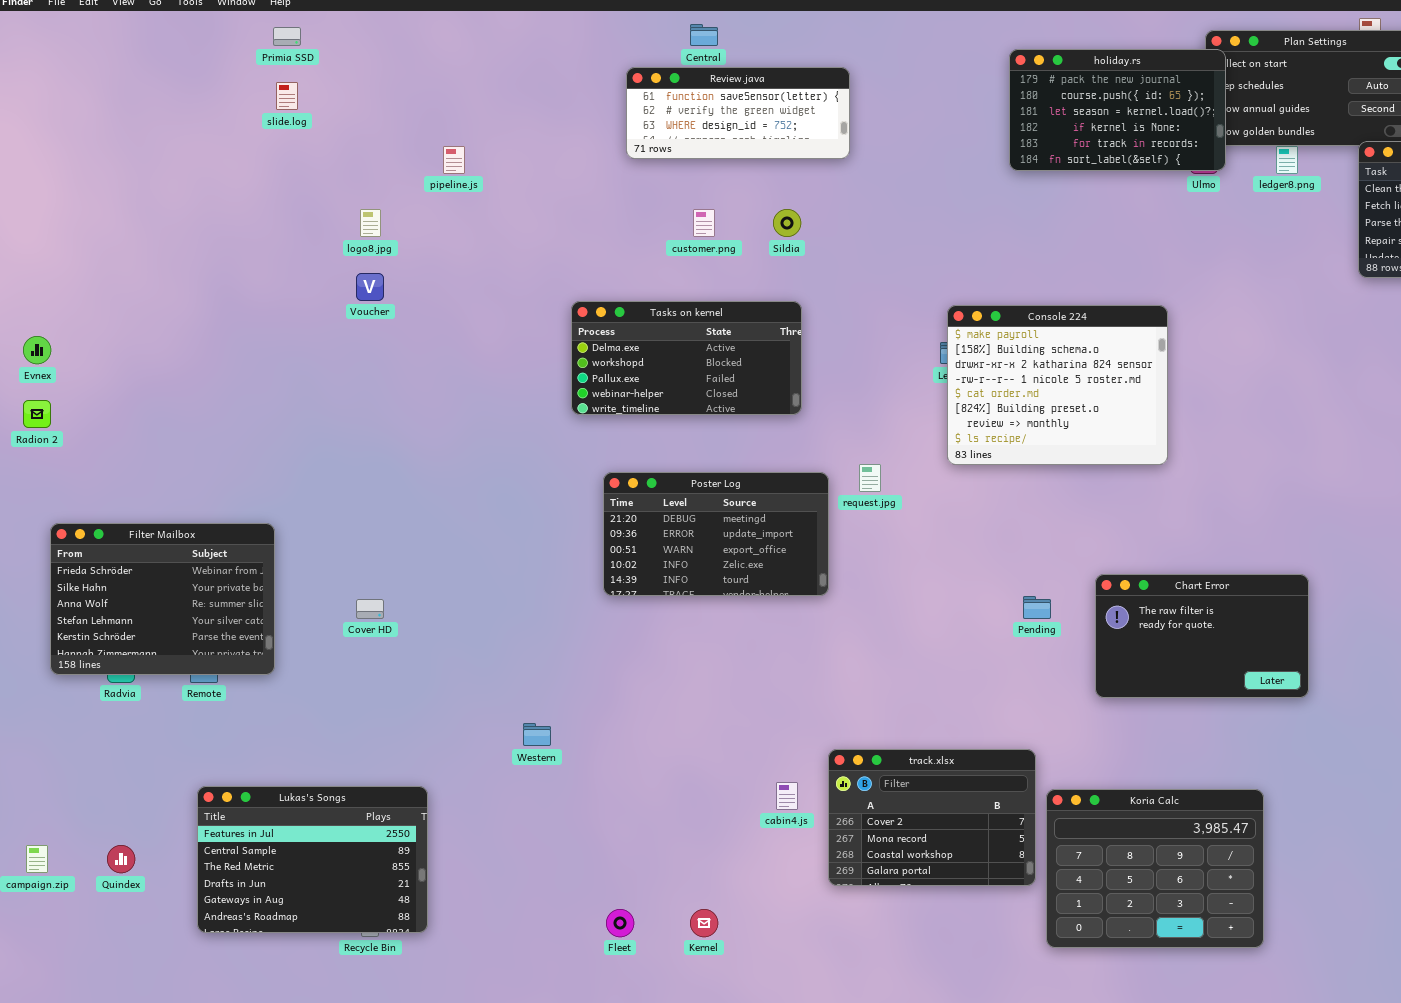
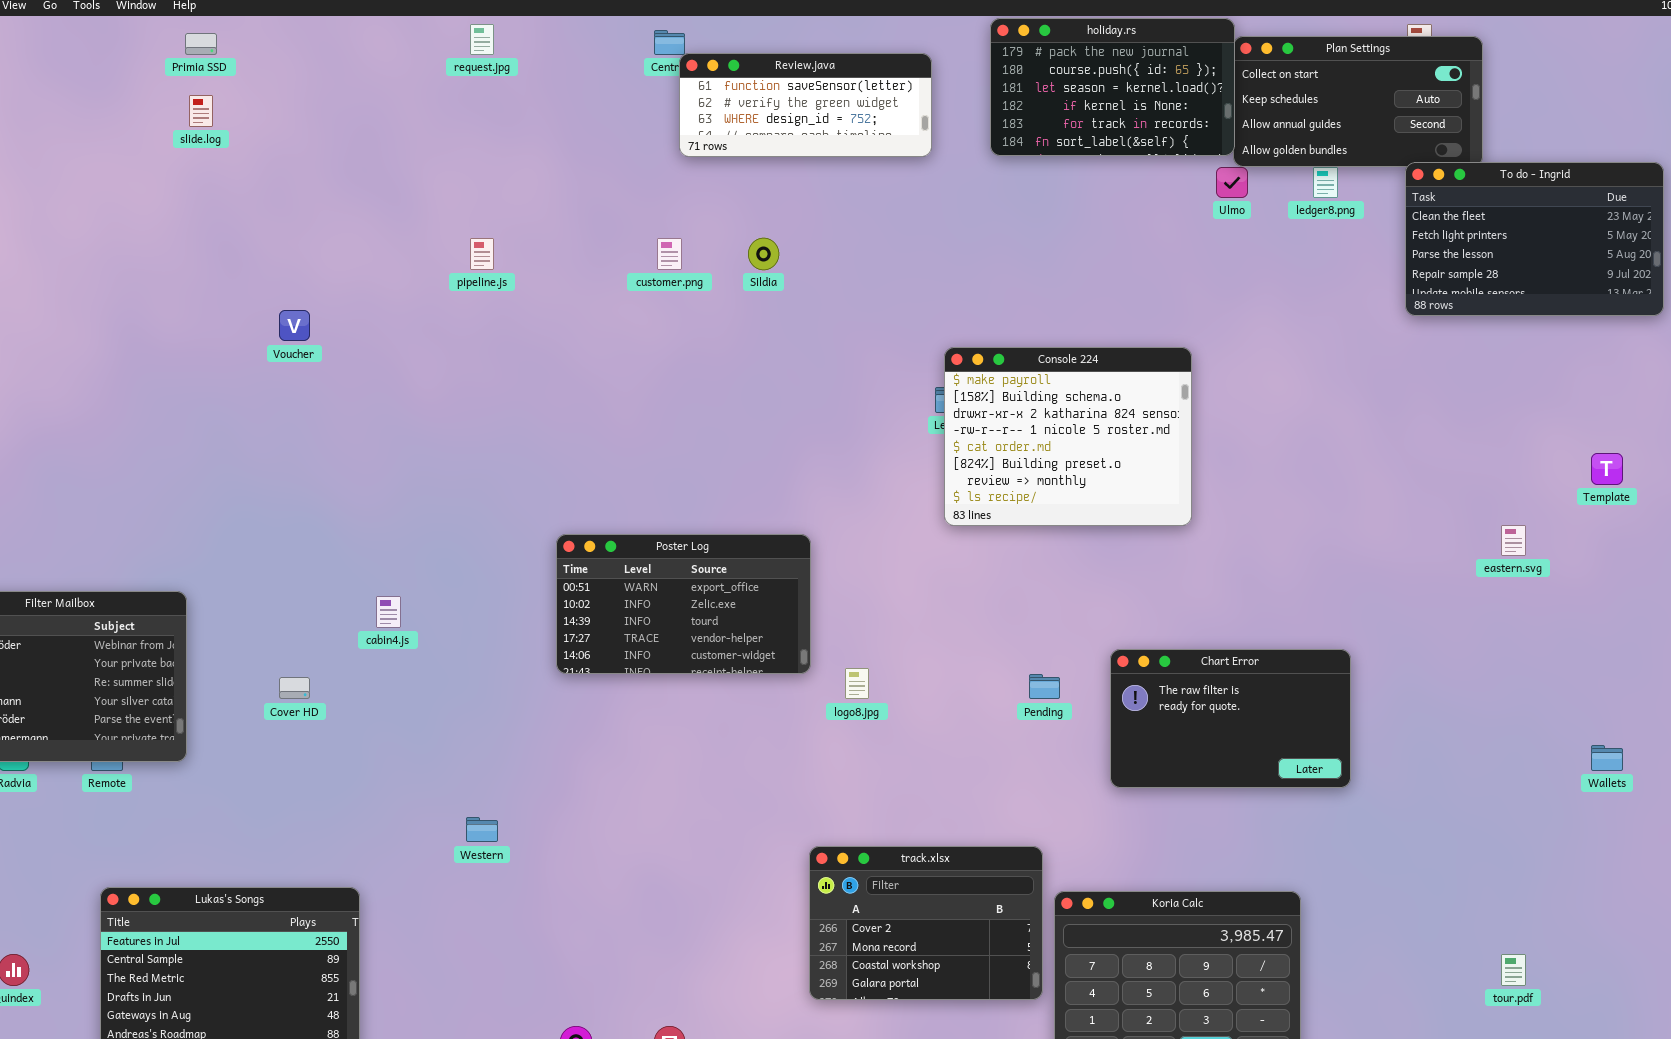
holiday.rs: [1009,49,1226,171] -> [990,18,1235,156], moved
Review.java: [626,67,850,159] -> [679,53,932,157], moved
pipeline.js: [443,146,465,174] -> [470,238,494,270], moved
logo8.jpg: [360,209,381,237] -> [845,668,869,699], moved
Tasks on kernel: [571,301,802,415] -> none, closed
request.jpg: [859,464,881,492] -> [470,24,494,55], moved
Poster Log: [603,472,829,596] -> [556,534,811,674], scrolled down 2 rows
cabin4.js: [776,782,798,810] -> [376,596,401,628], moved

